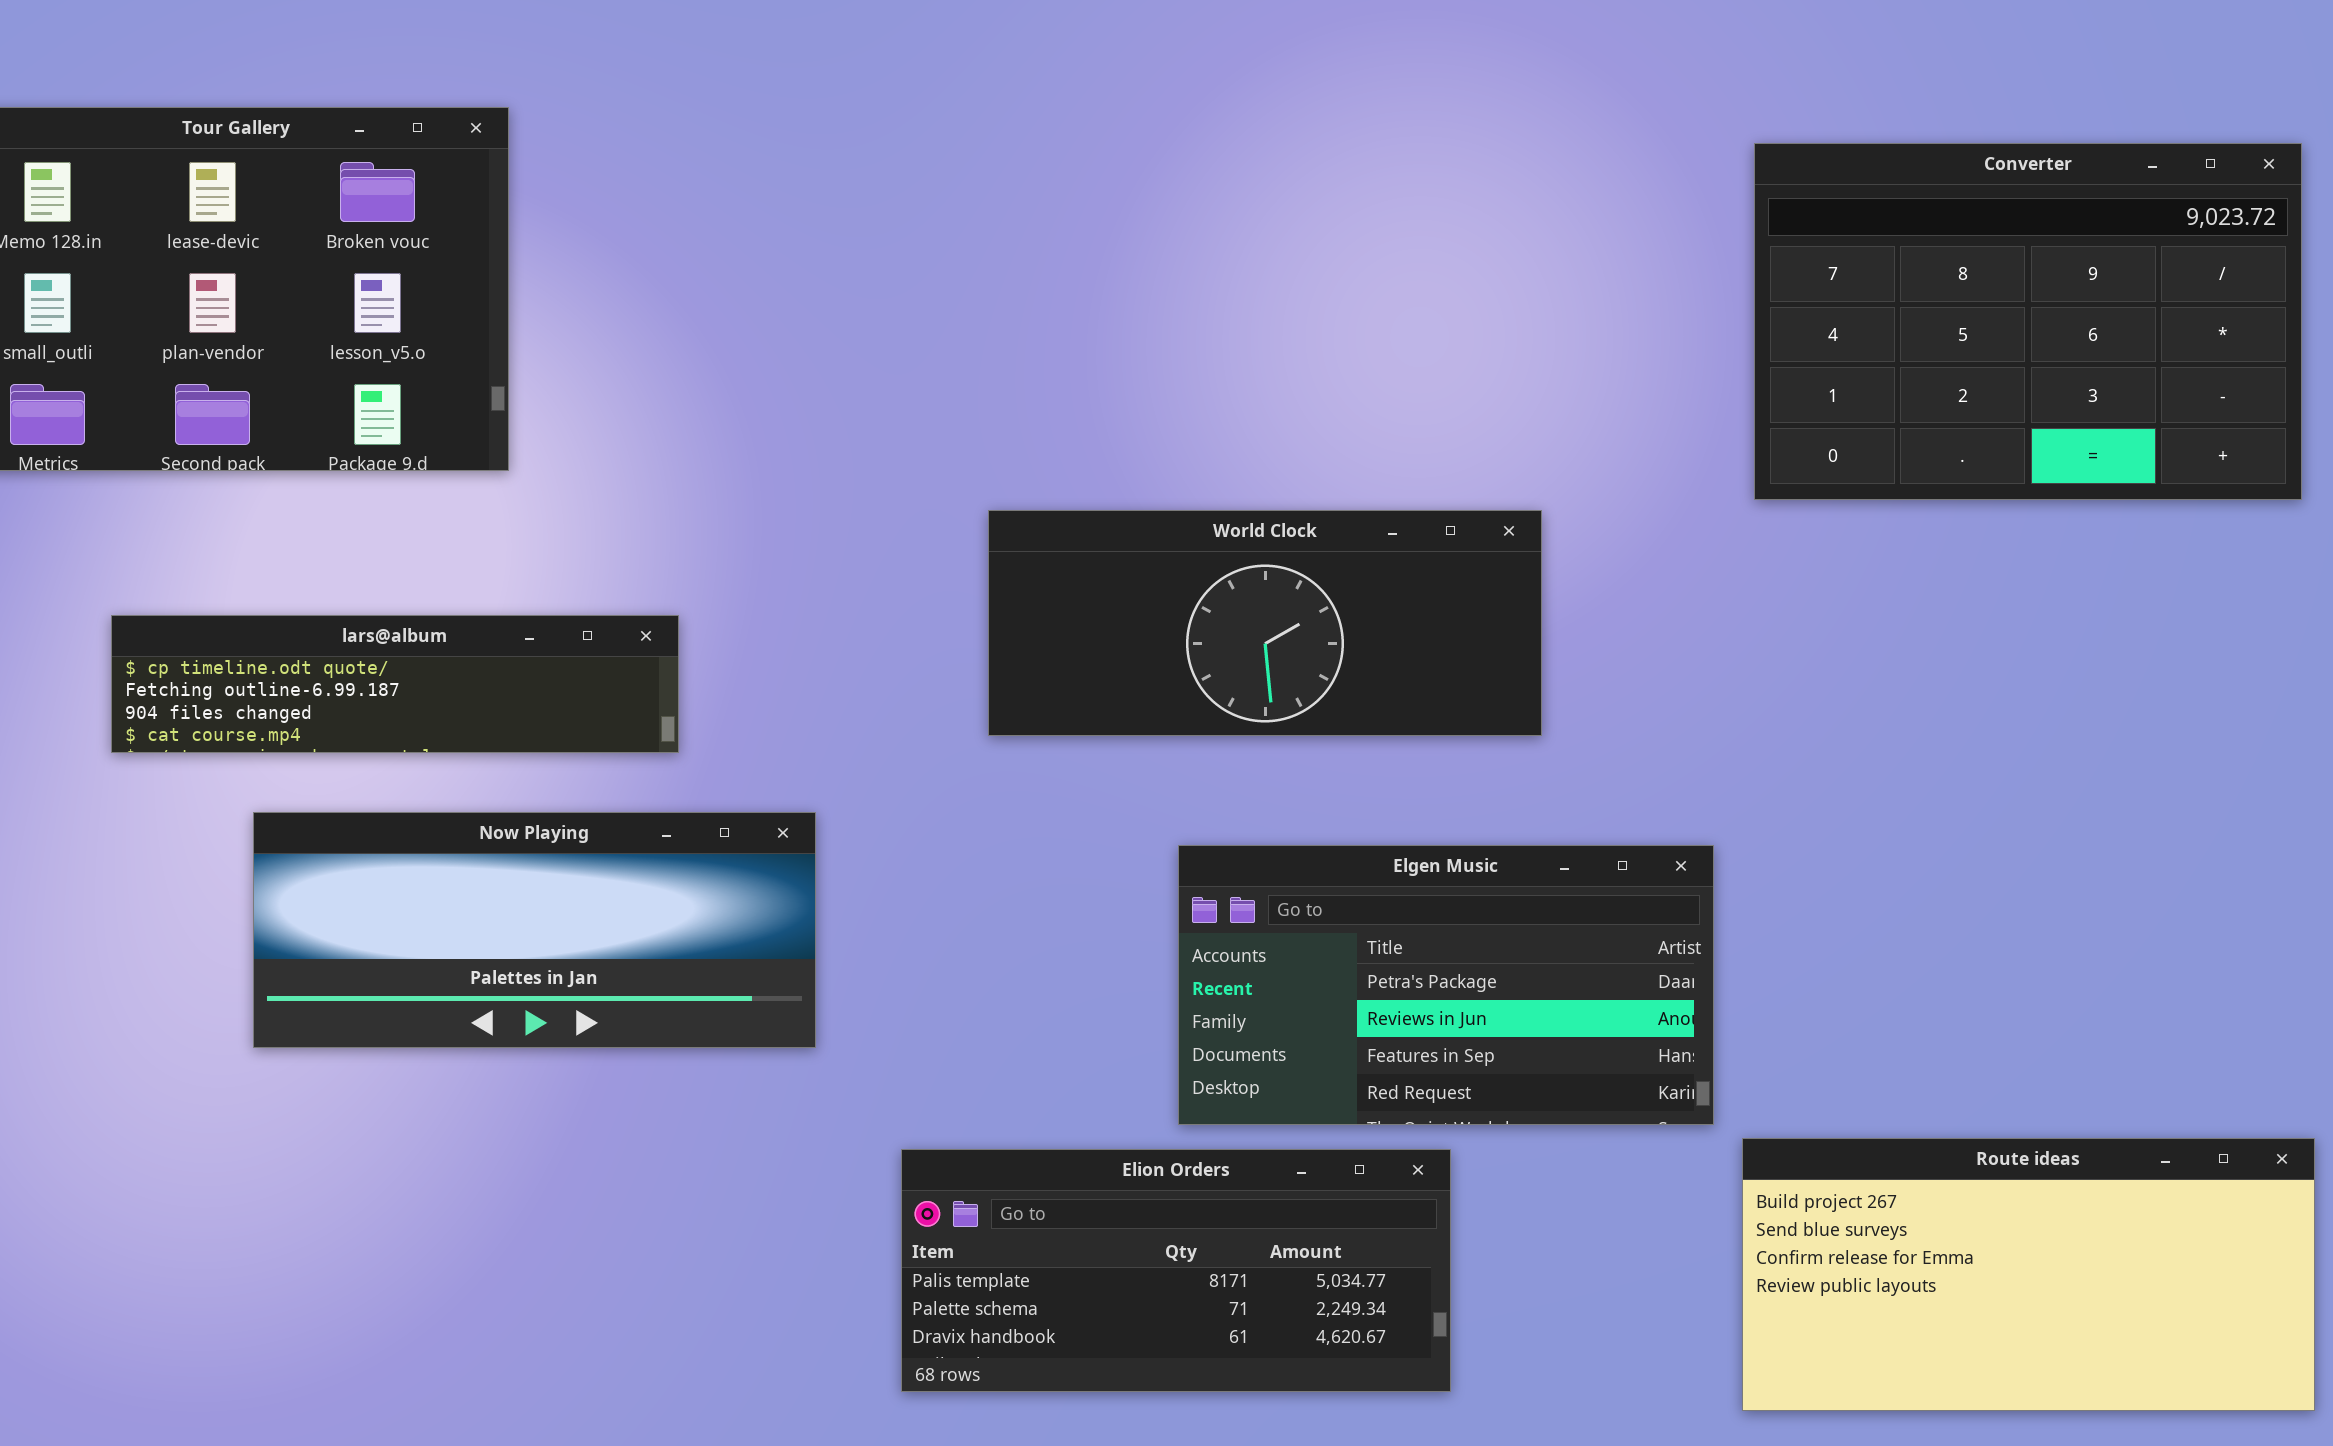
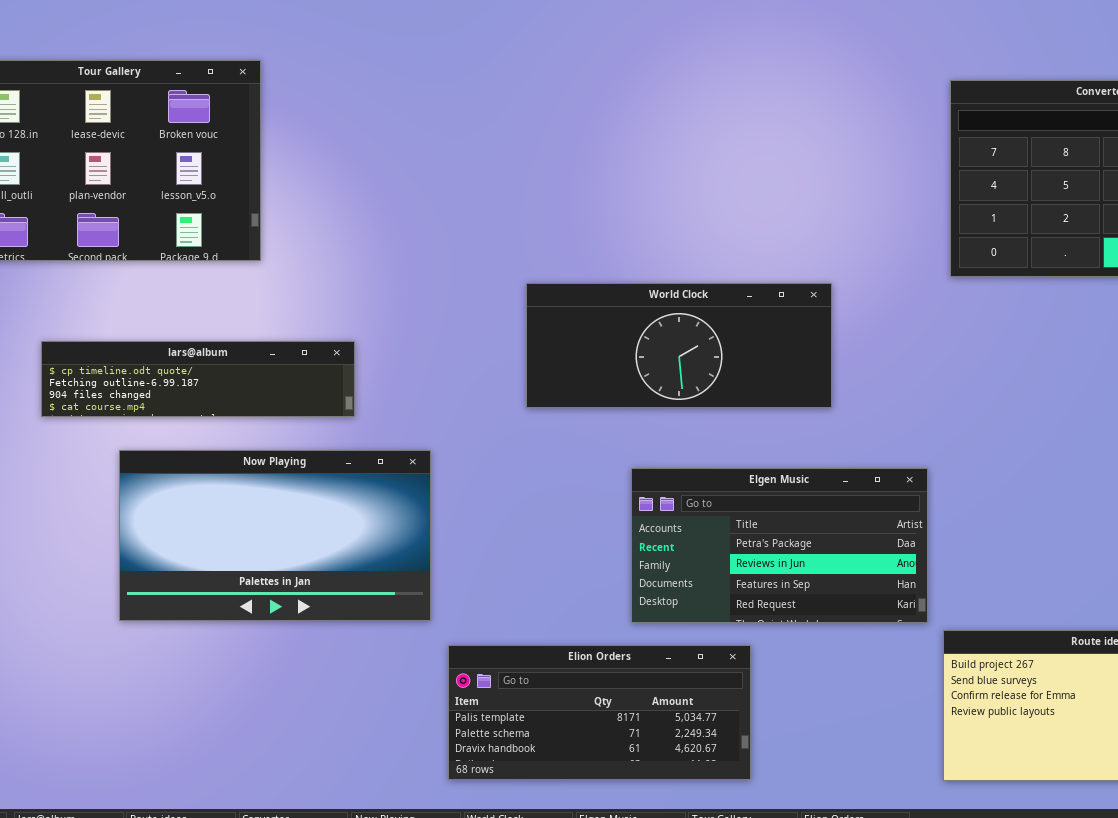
Now Playing: [253,812,816,1048] -> [119,450,431,621], resized
Elion Orders: [901,1149,1451,1392] -> [448,645,751,780], moved

